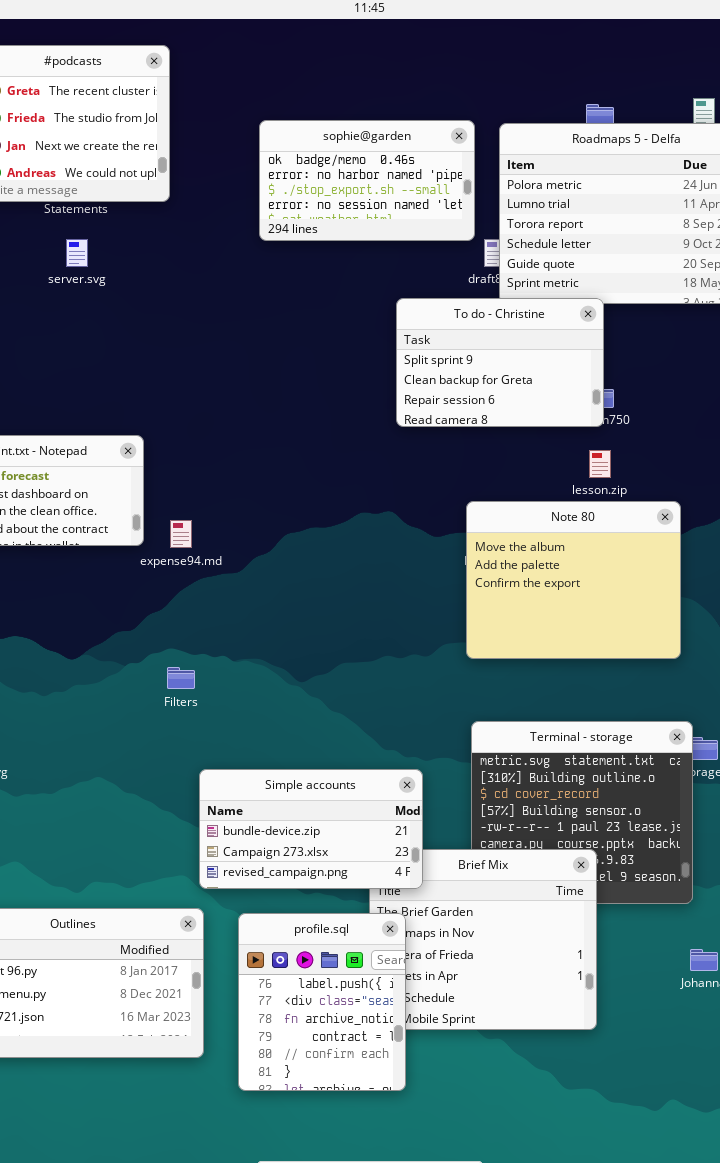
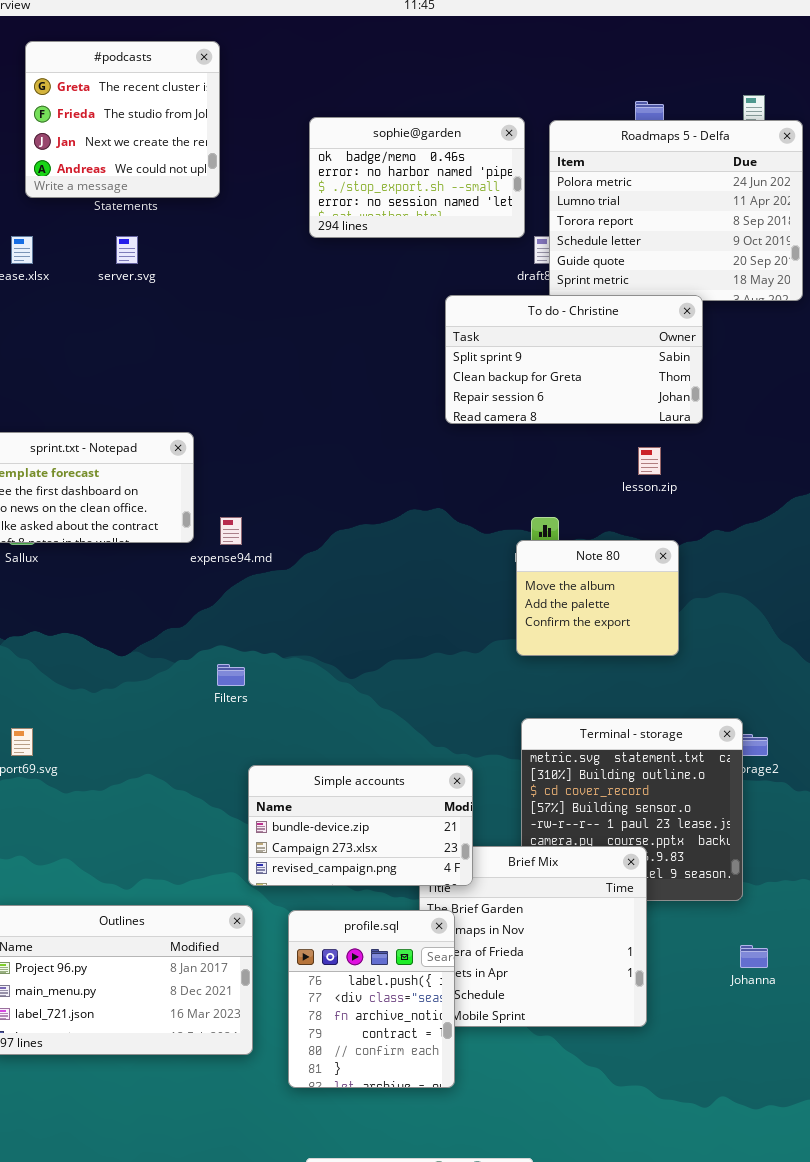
To do - Christine: [396,298,604,427] -> [445,295,703,424], resized
Note 80: [466,501,681,659] -> [516,540,679,656], resized

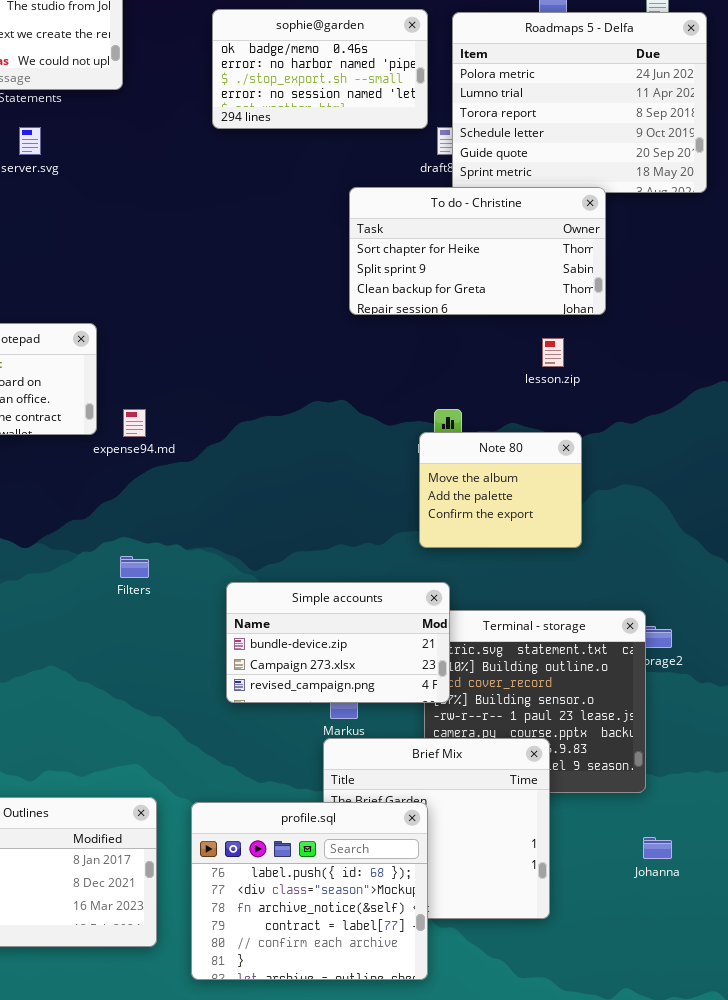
To do - Christine: [445,295,703,424] -> [349,187,606,315], scrolled up 1 row
Simple accounts: [248,765,473,886] -> [226,582,450,703], moved
profile.sql: [288,910,455,1088] -> [191,802,428,980], resized

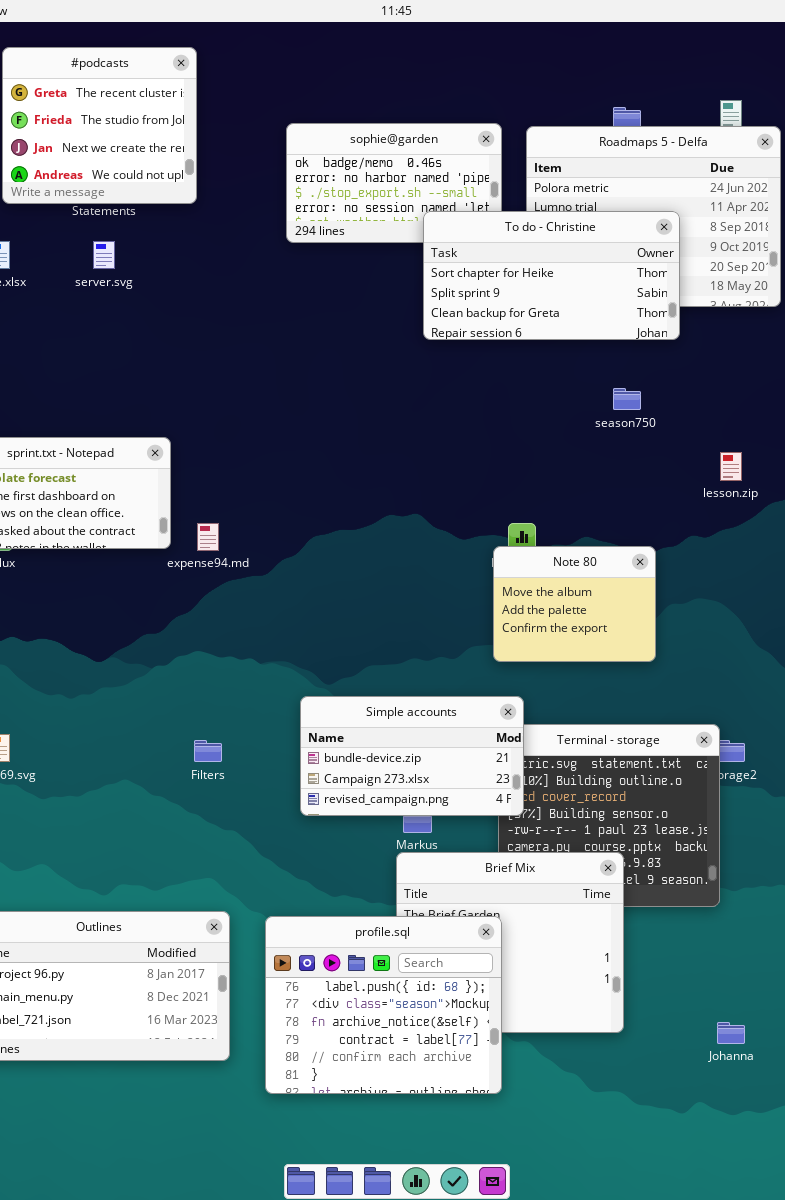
To do - Christine: [349,187,606,315] -> [423,211,680,340], moved
lesson.zip: [542,338,564,367] -> [720,452,742,481], moved
Filters: [120,556,149,578] -> [194,740,222,762], moved
Johanna: [643,837,672,859] -> [717,1022,745,1044], moved

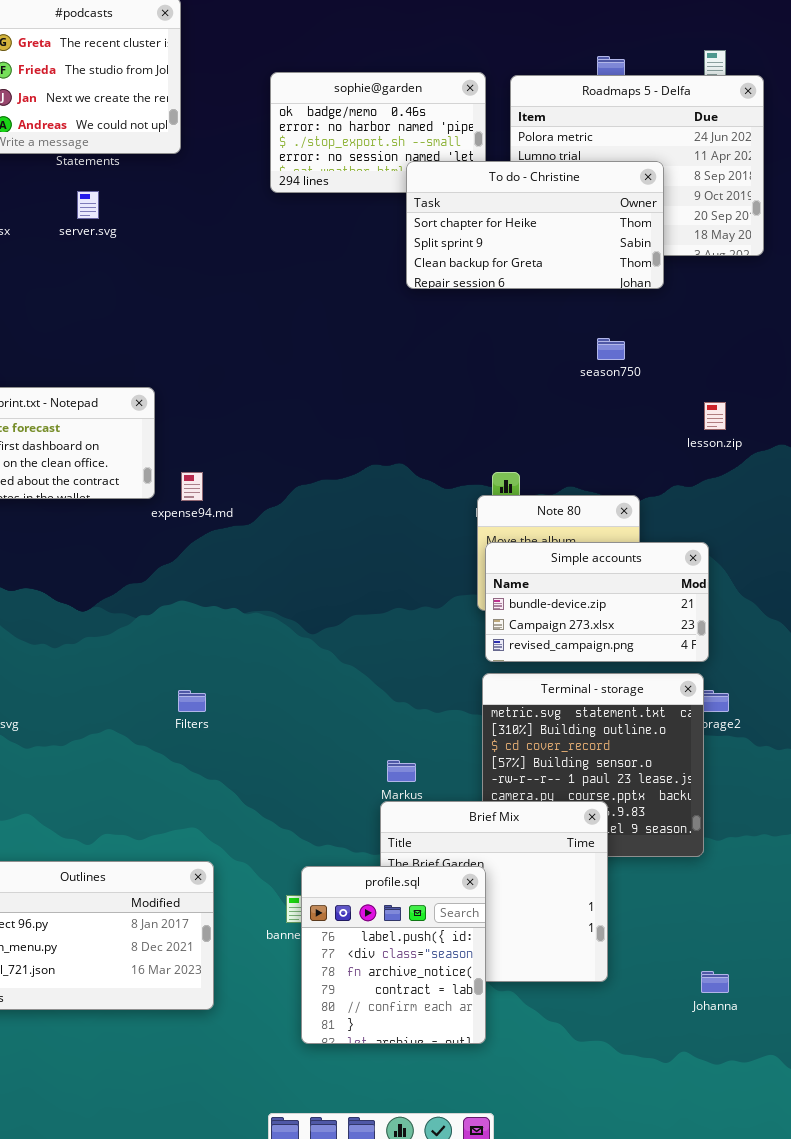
Simple accounts: [300,696,524,816] -> [485,542,709,662], moved
profile.sql: [265,916,502,1094] -> [301,866,486,1044], resized

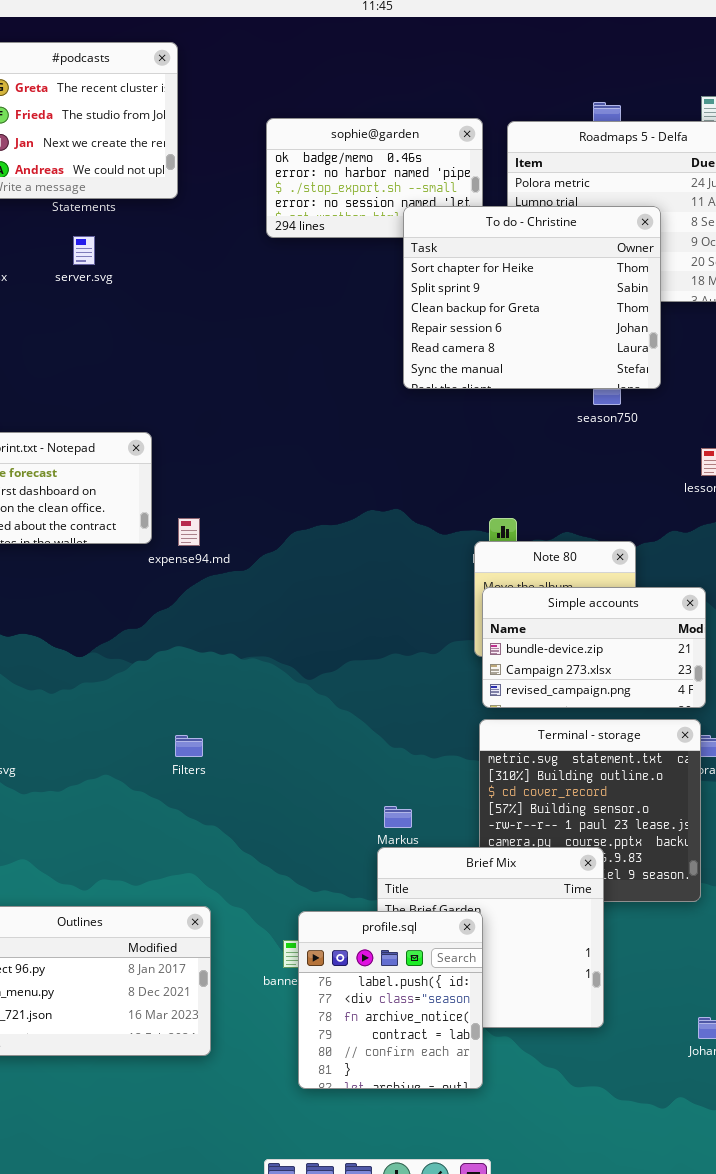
To do - Christine: [406,161,664,289] -> [403,206,661,389], resized

